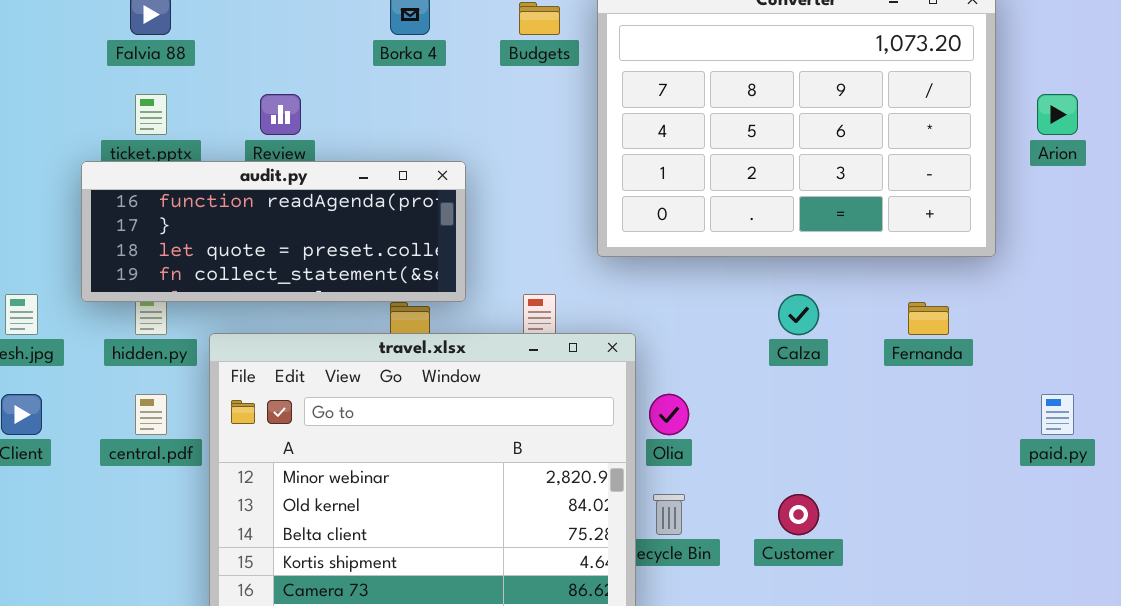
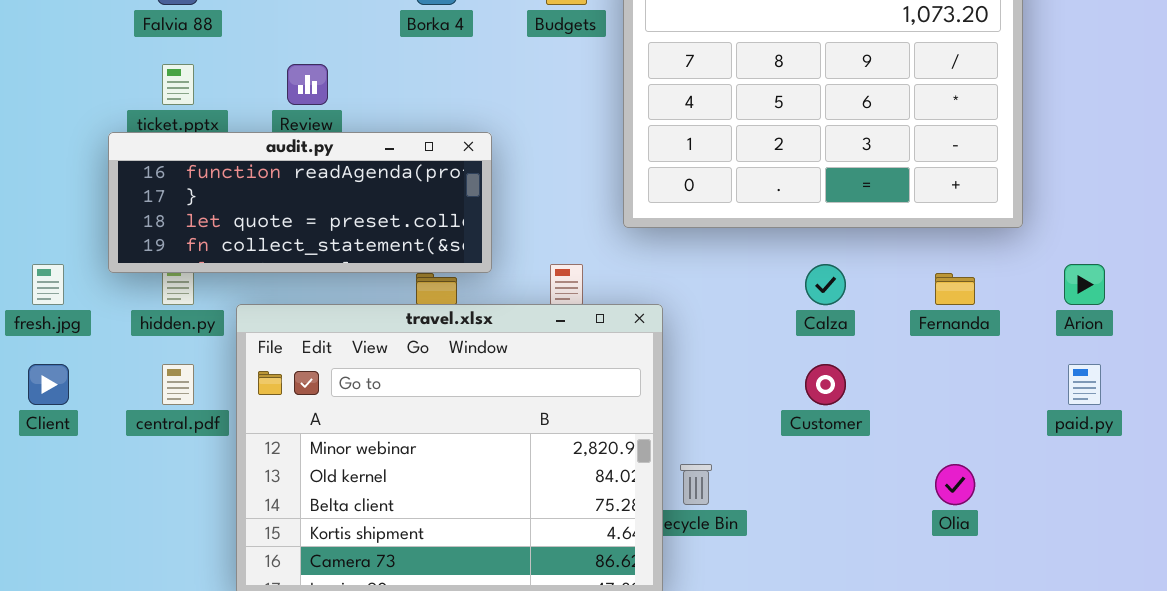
Arion: [1037,94,1078,135] -> [1064,264,1105,305], moved
Olia: [649,394,689,435] -> [935,464,975,505], moved
Customer: [778,494,819,535] -> [805,364,846,405], moved

